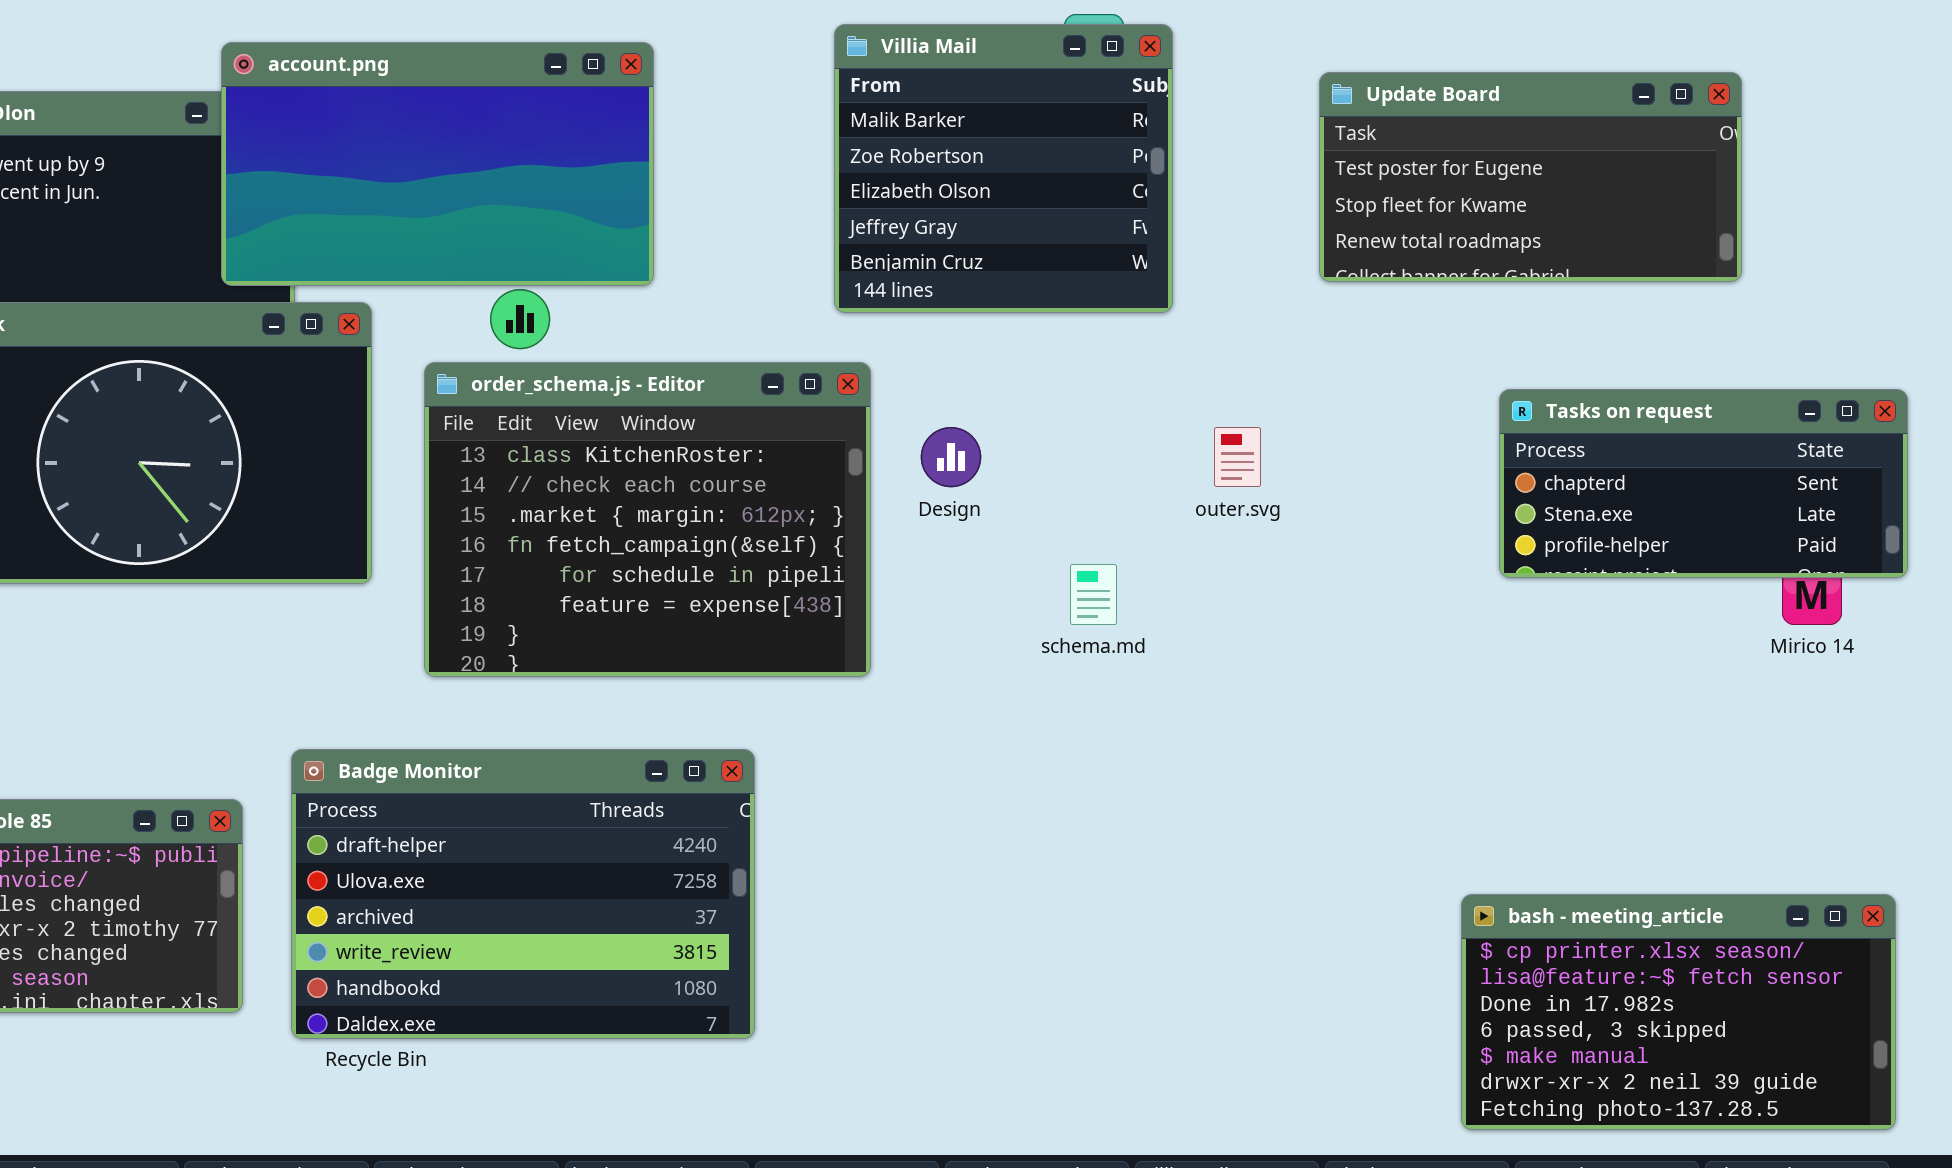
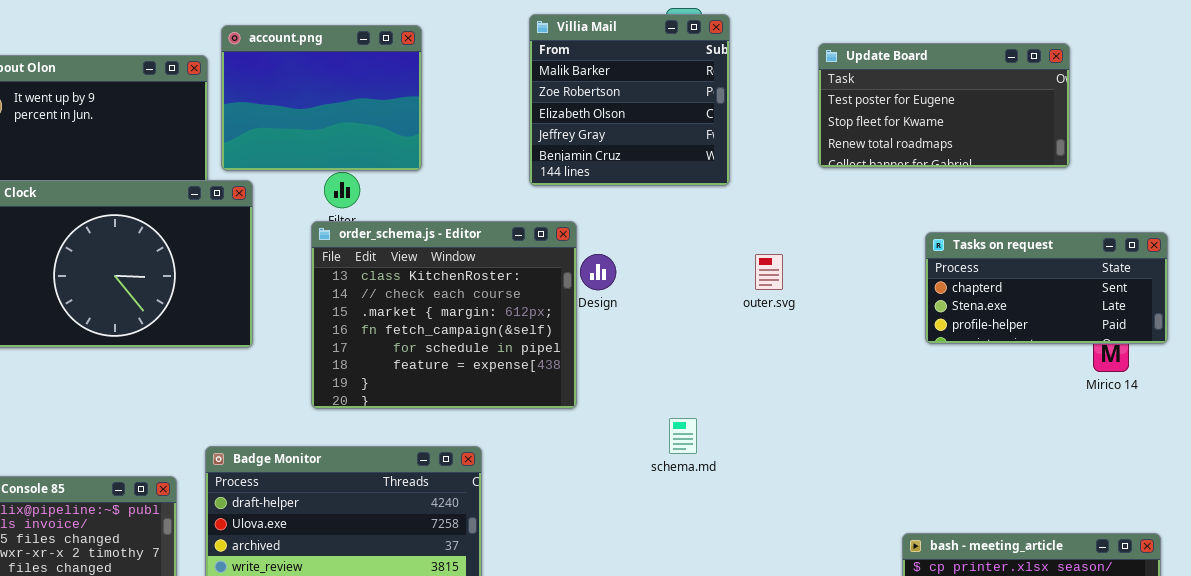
account.png: [221,42,654,286] -> [221,25,422,171], resized
order_schema.js - Editor: [424,362,871,677] -> [311,221,577,409], moved
schema.md: [1070,564,1117,625] -> [669,418,697,454], moved

